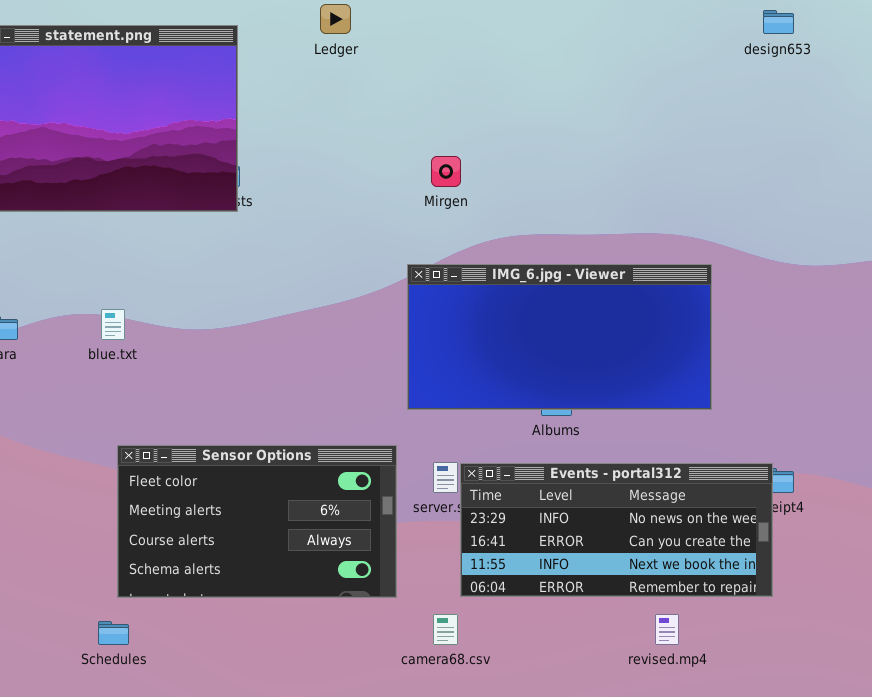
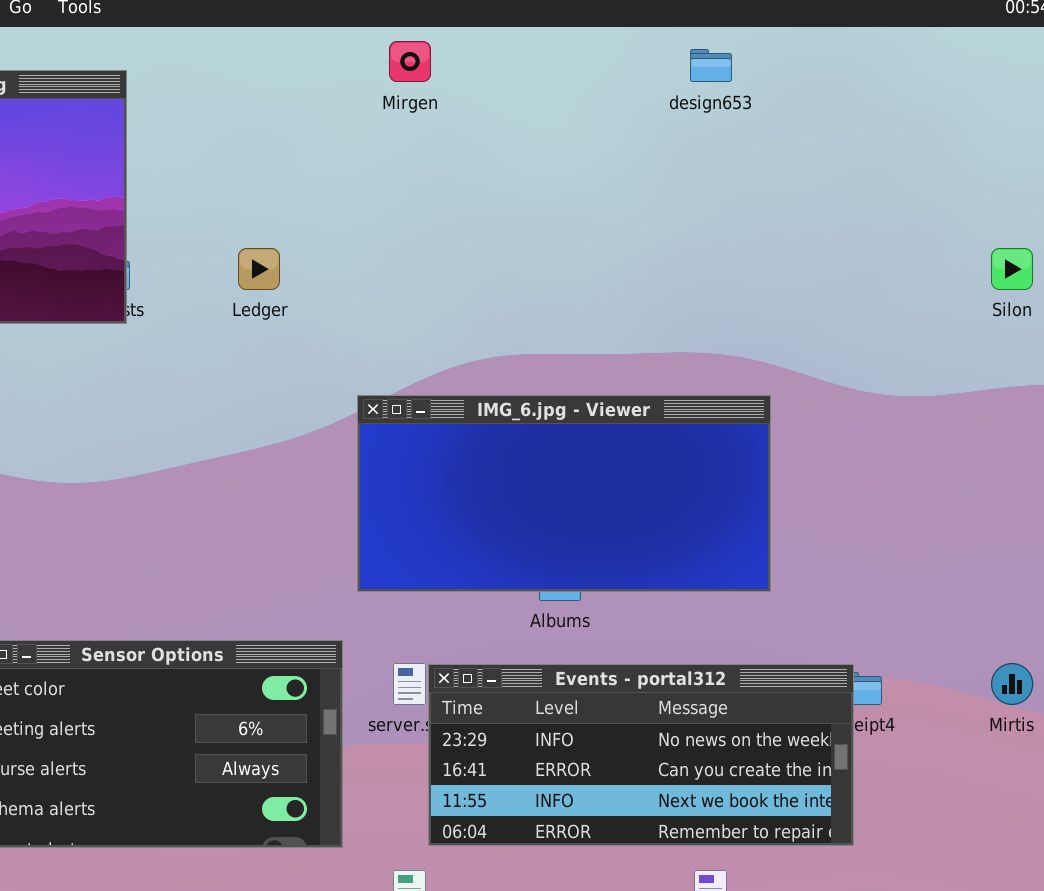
Ledger: [320,4,351,34] -> [238,248,280,290], moved
design653: [763,10,794,34] -> [690,49,732,82], moved
Mirgen: [431,156,461,187] -> [389,41,431,82], moved

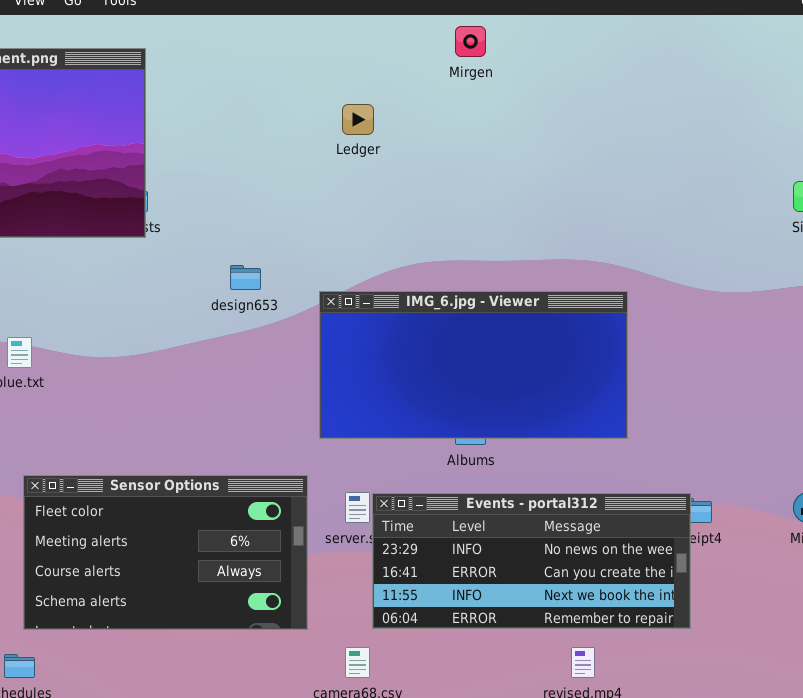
Mirgen: [389,41,431,82] -> [455,26,486,57], moved
design653: [690,49,732,82] -> [230,265,261,290], moved
Ledger: [238,248,280,290] -> [342,104,374,135], moved

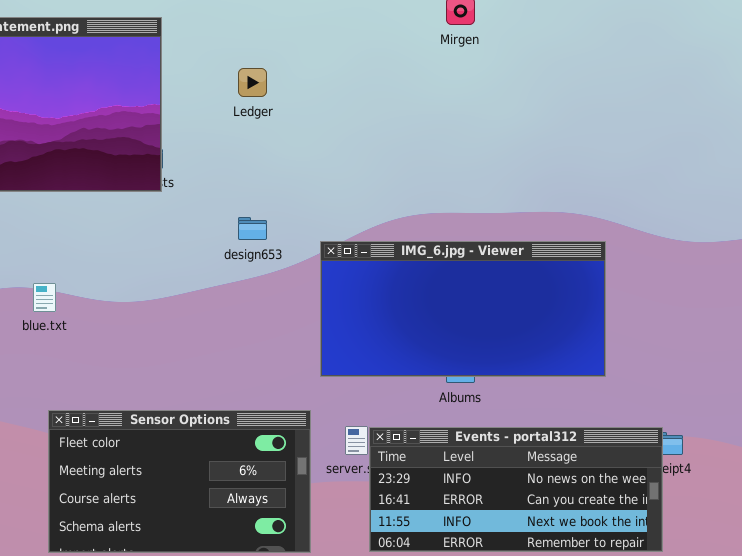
Ledger: [342,104,374,135] -> [238,68,267,97], moved

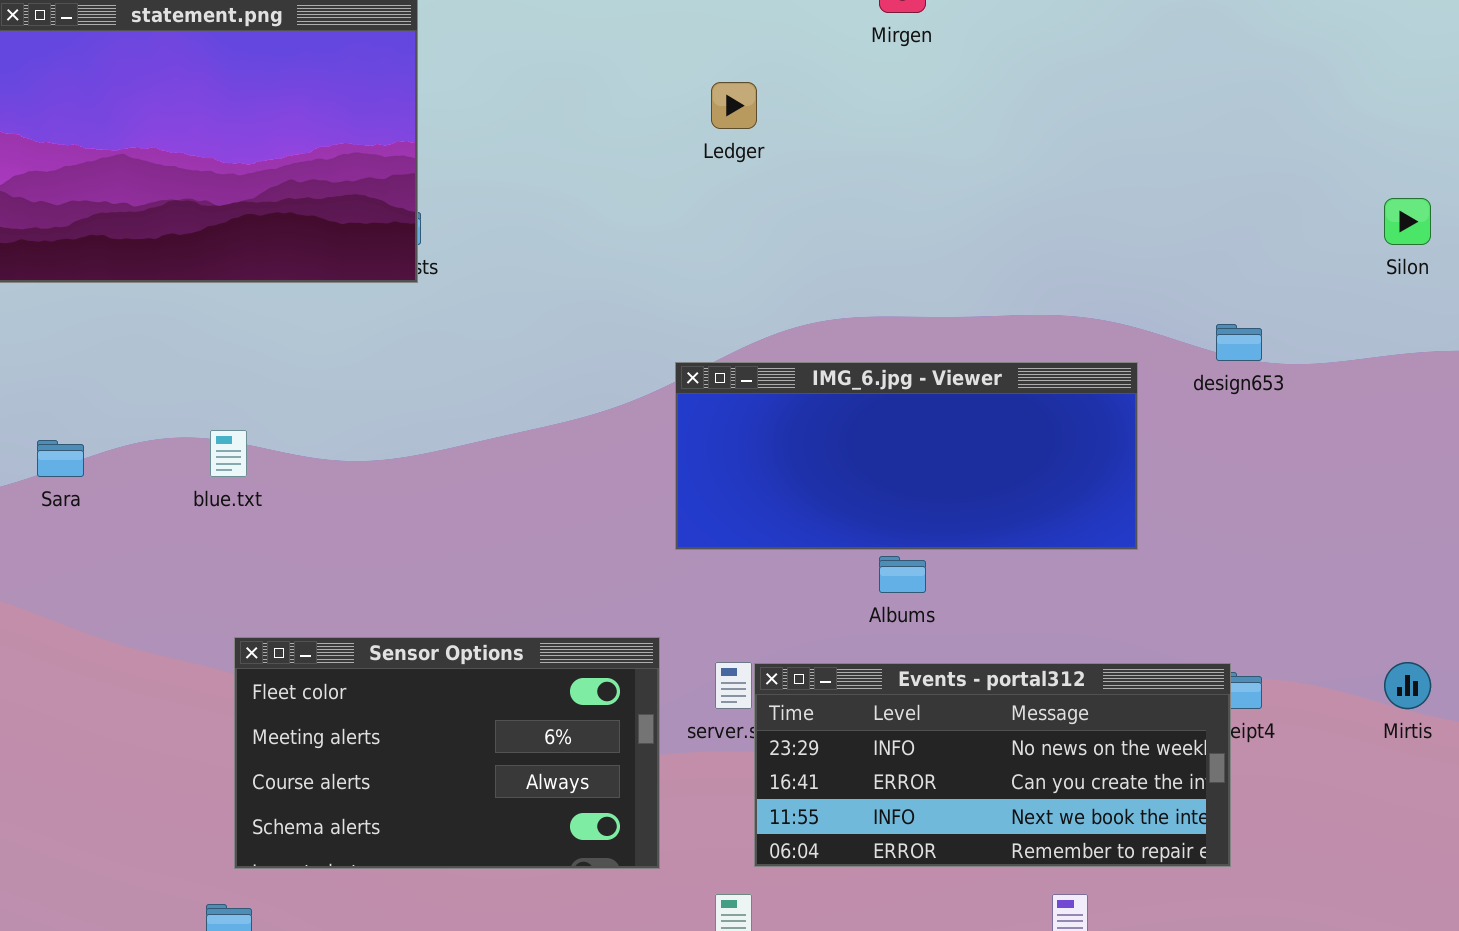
Ledger: [238,68,267,97] -> [711,82,757,129], moved
design653: [238,217,267,240] -> [1216,324,1262,361], moved
IMG_6.jpg - Viewer: [320,241,606,377] -> [675,362,1138,550], resized

